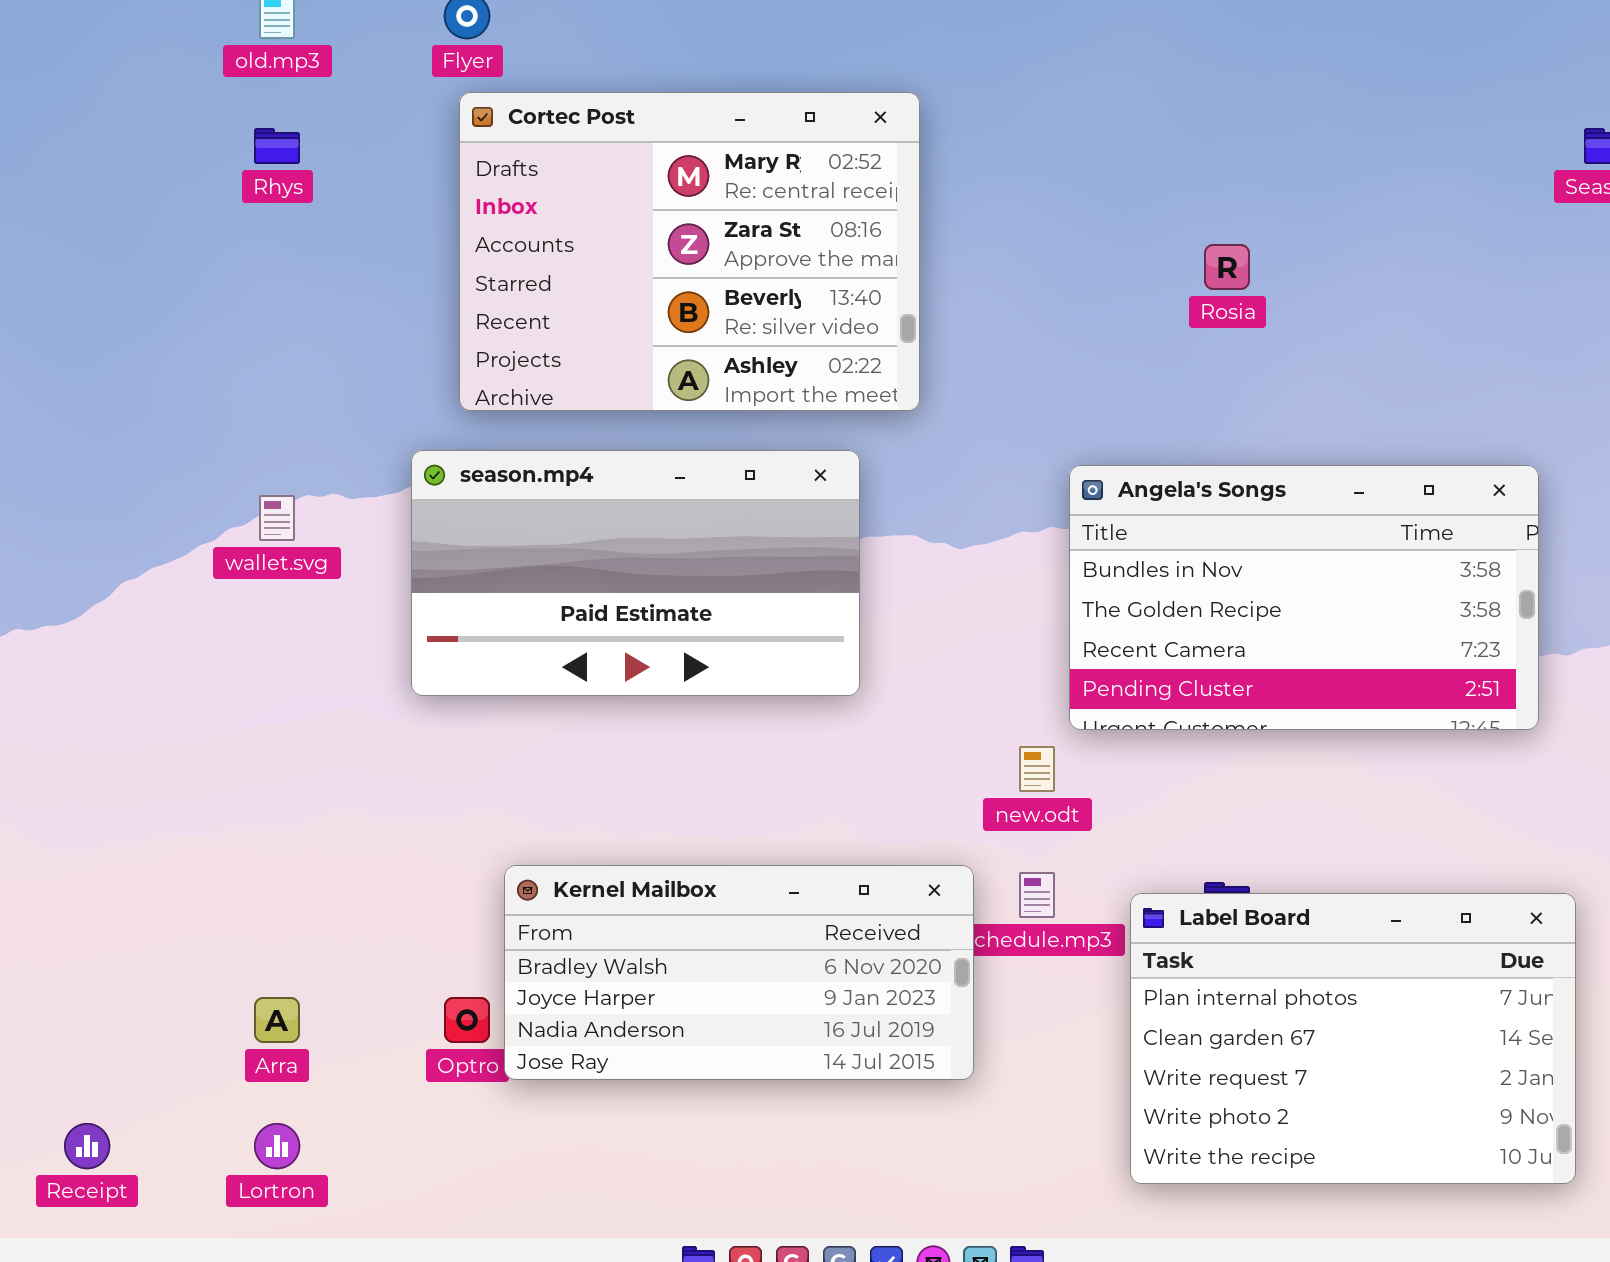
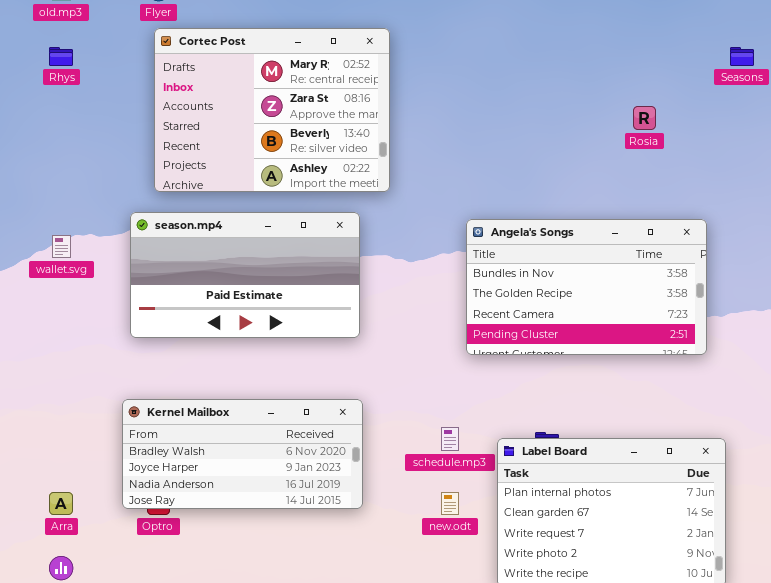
Rosia: [1204,244,1250,290] -> [633,106,656,130], moved
new.odt: [1019,746,1055,792] -> [441,492,459,515], moved
Kernel Mailbox: [504,865,974,1080] -> [122,399,363,509], moved

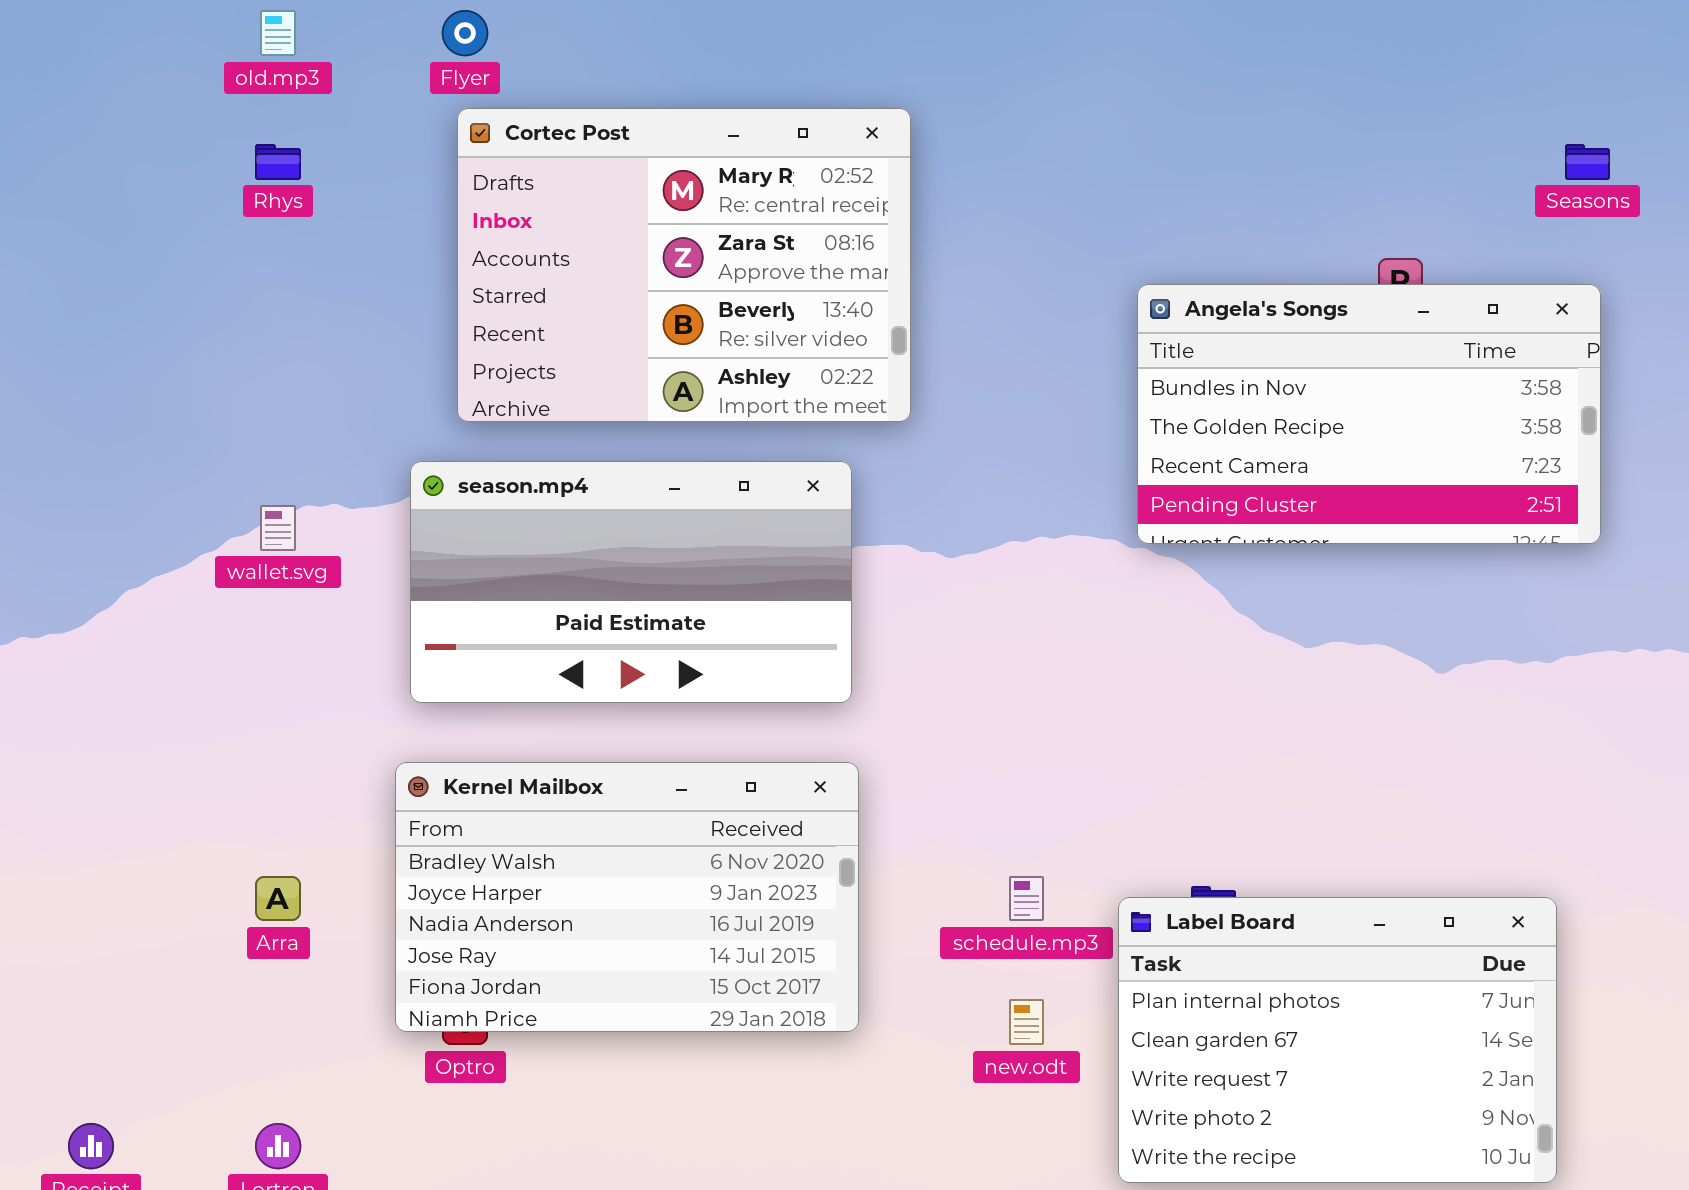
Angela's Songs: [466,219,707,355] -> [1137,284,1601,544], moved
Kernel Mailbox: [122,399,363,509] -> [395,762,859,1032], resized
Arra: [49,492,73,515] -> [255,876,301,921], moved

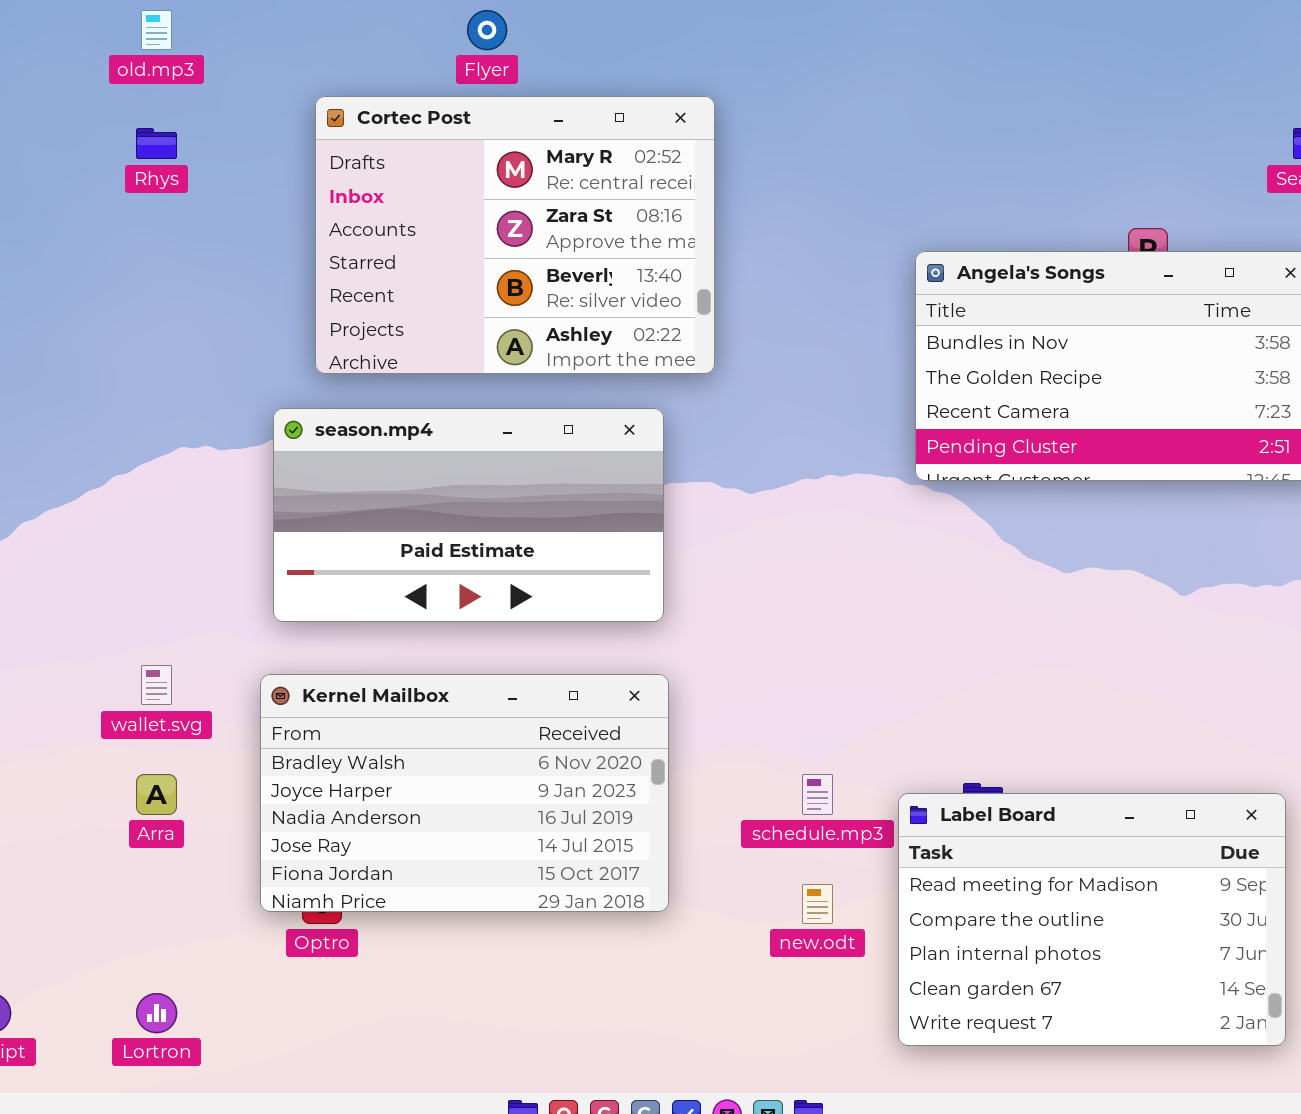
Flyer: [442,10,488,56] -> [467,10,507,50], moved
wallet.svg: [260,505,296,551] -> [141,665,172,705], moved
Label Board: [1118,897,1557,1183] -> [898,793,1286,1046], scrolled up 2 rows

